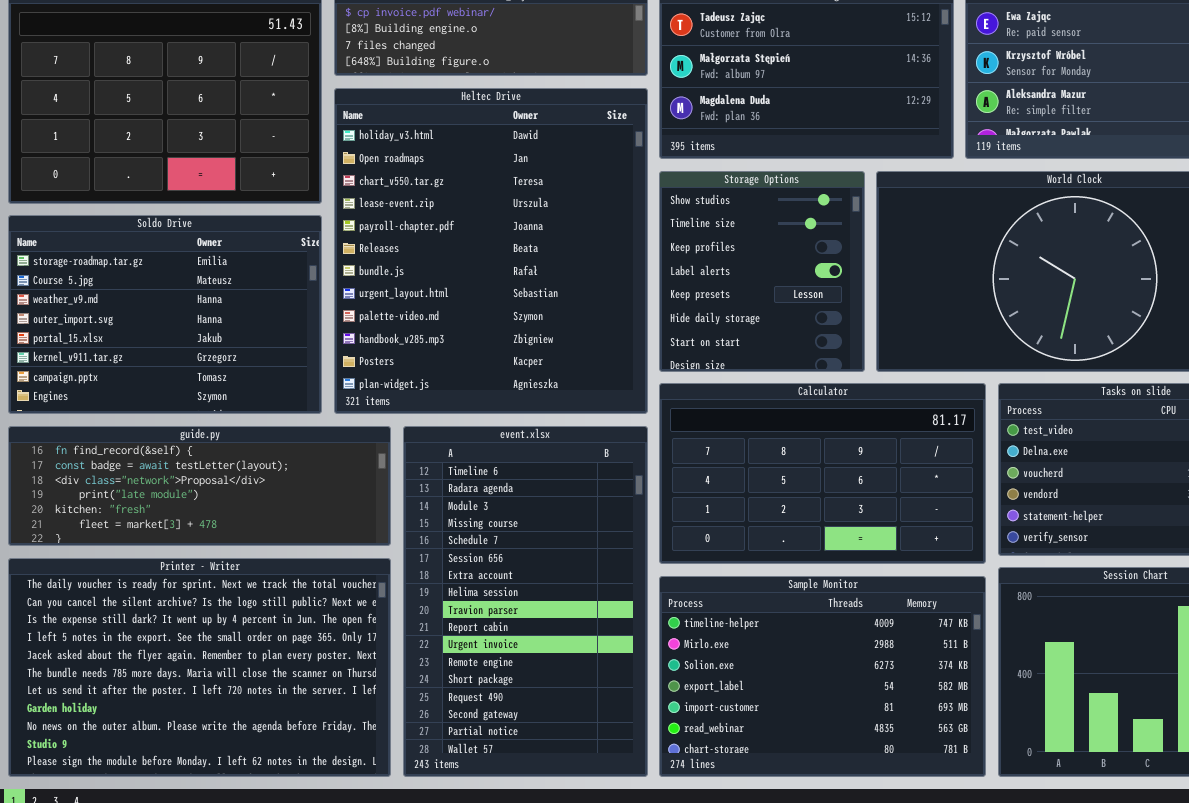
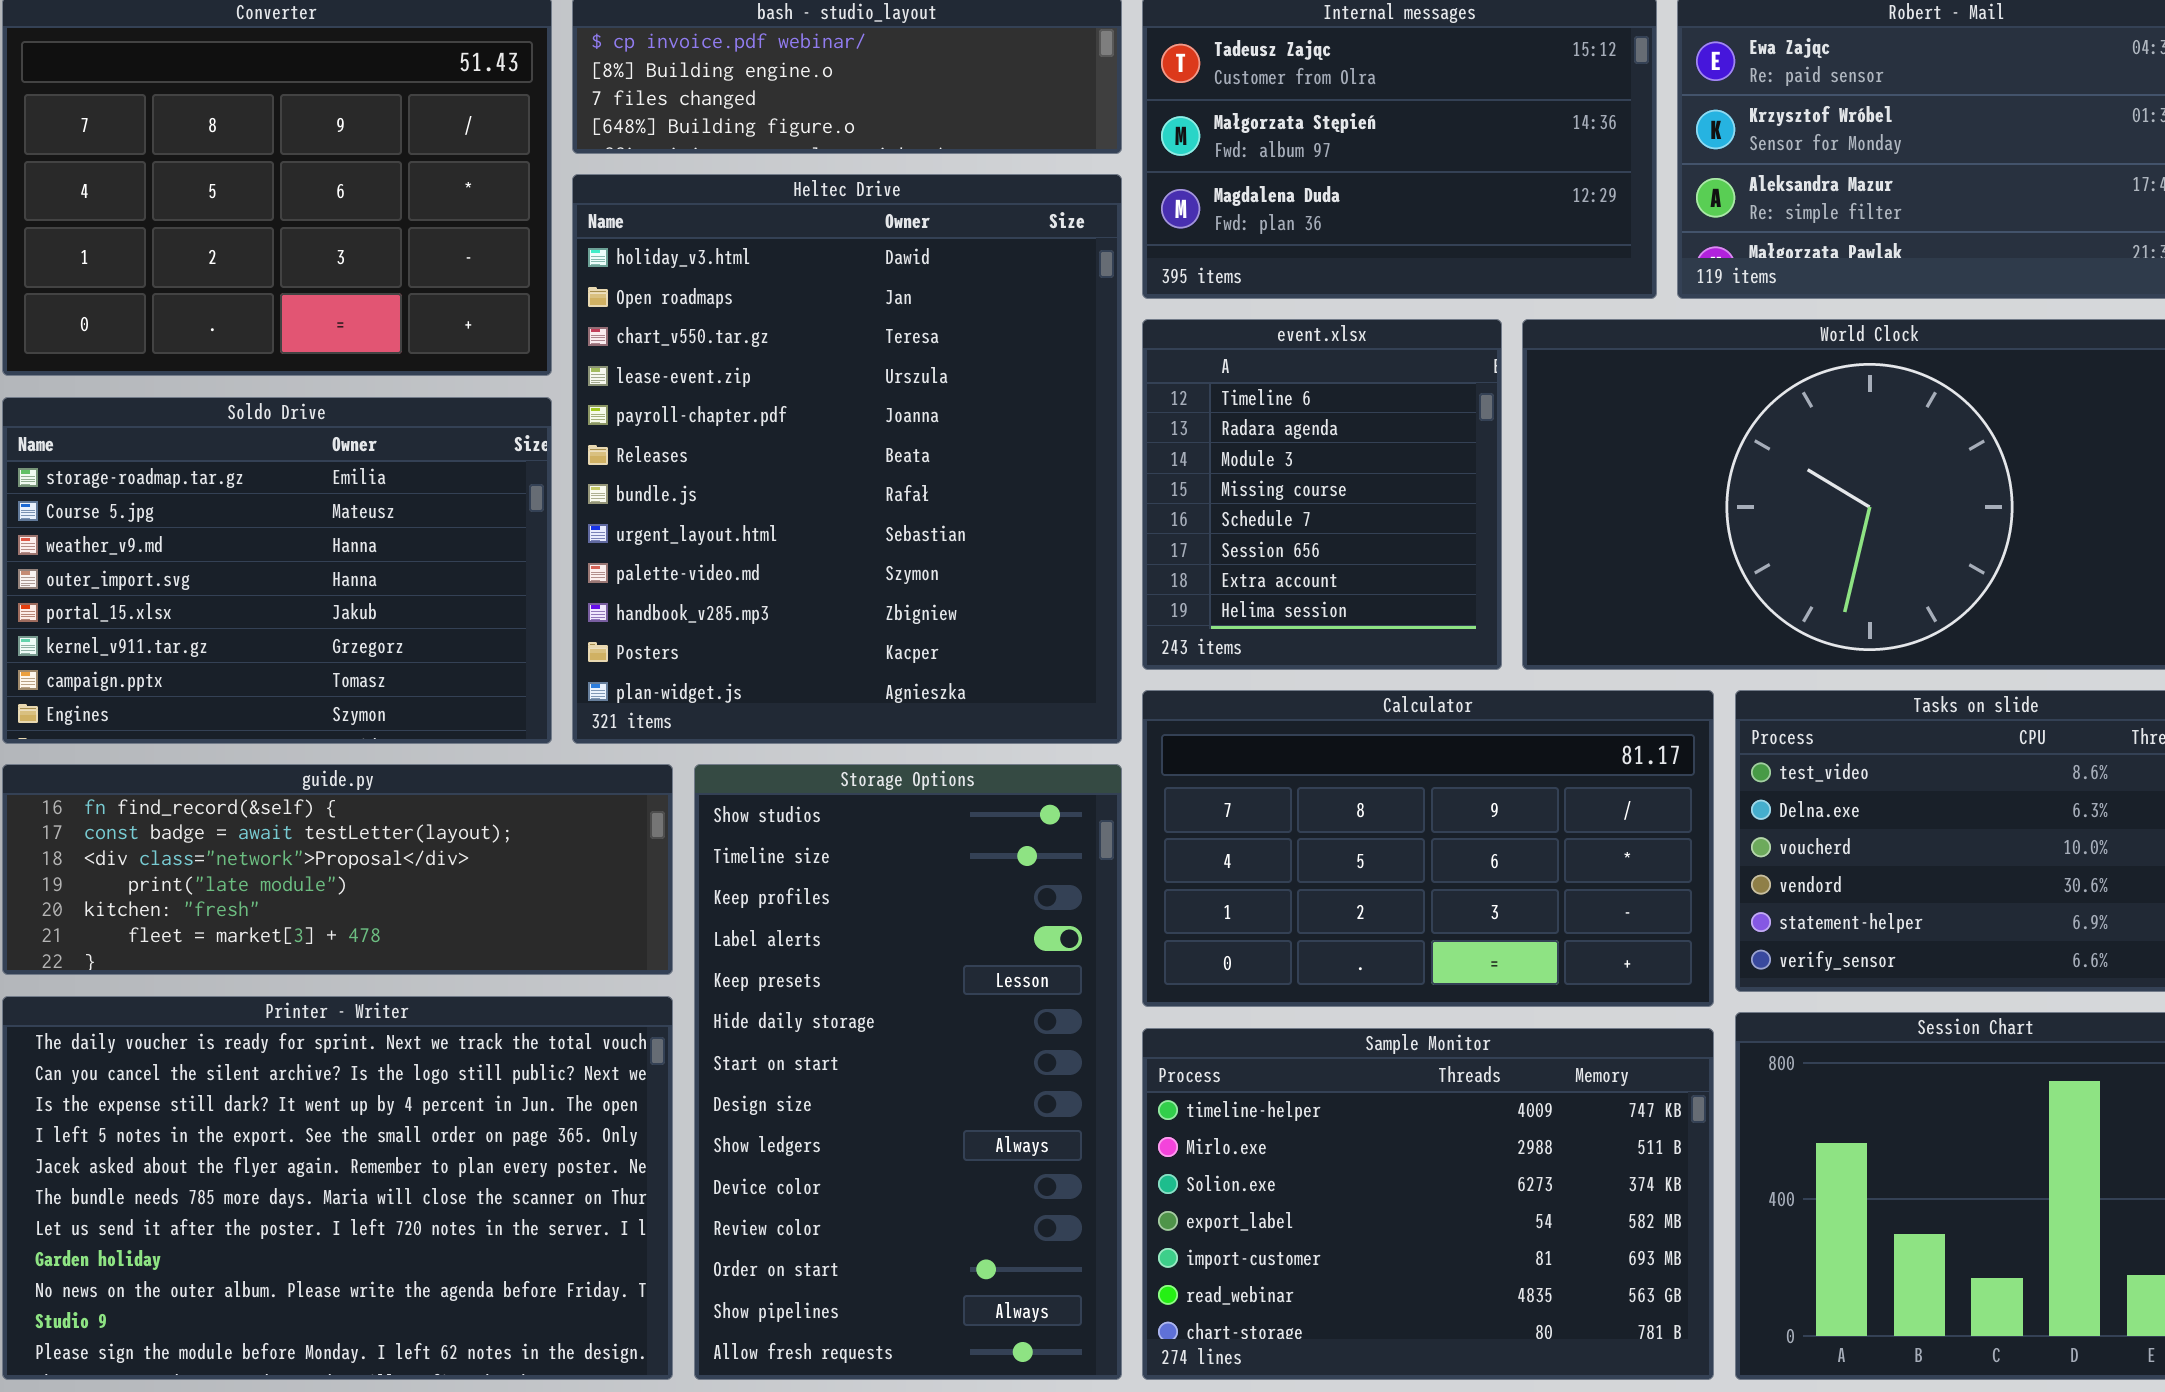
Storage Options: [659,171,865,372] -> [694,764,1122,1380], moved, resized
event.xlsx: [403,426,648,777] -> [1142,319,1502,670], moved, resized

